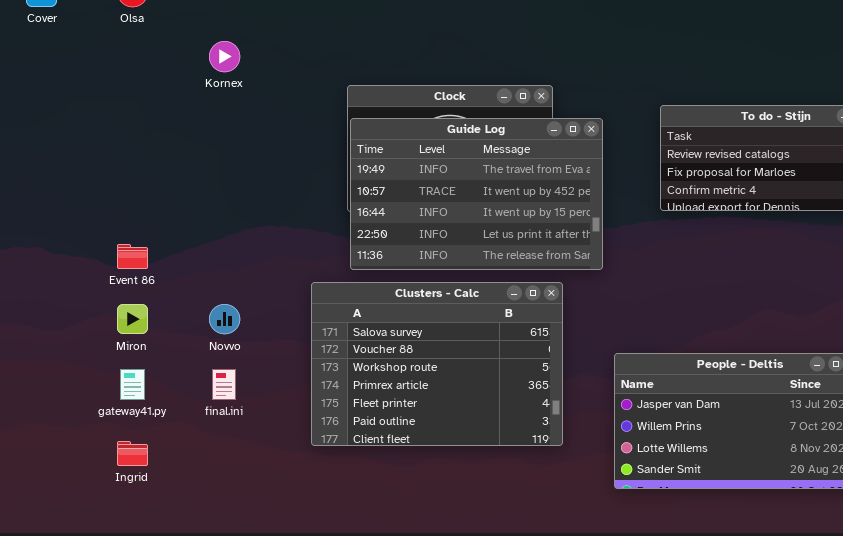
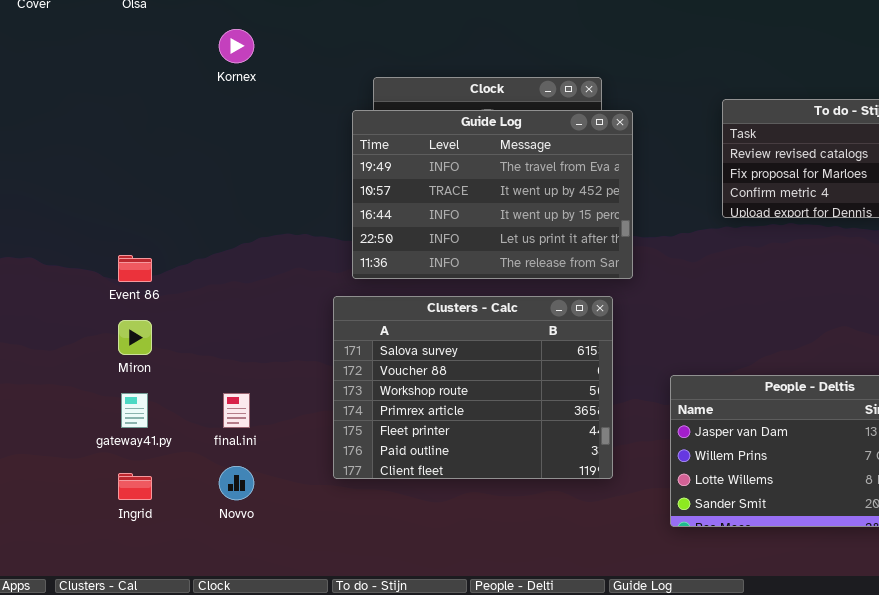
Guide Log: [350,118,603,270] -> [352,110,633,279], moved
Novvo: [209,304,240,334] -> [219,466,254,500], moved

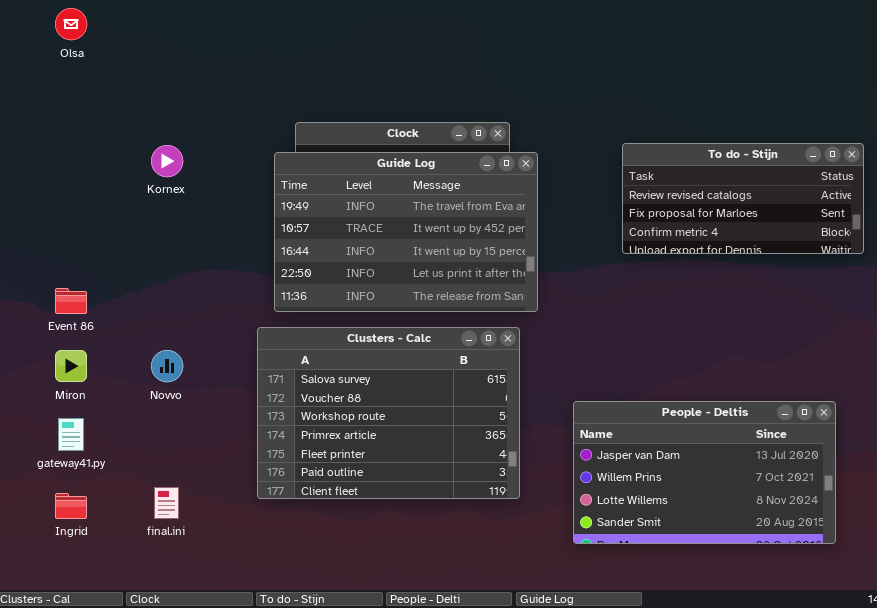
Kornex: [219,29,254,63] -> [151,145,183,177], moved
final.ini: [223,393,250,428] -> [154,487,179,519], moved
Novvo: [219,466,254,500] -> [151,350,183,382], moved

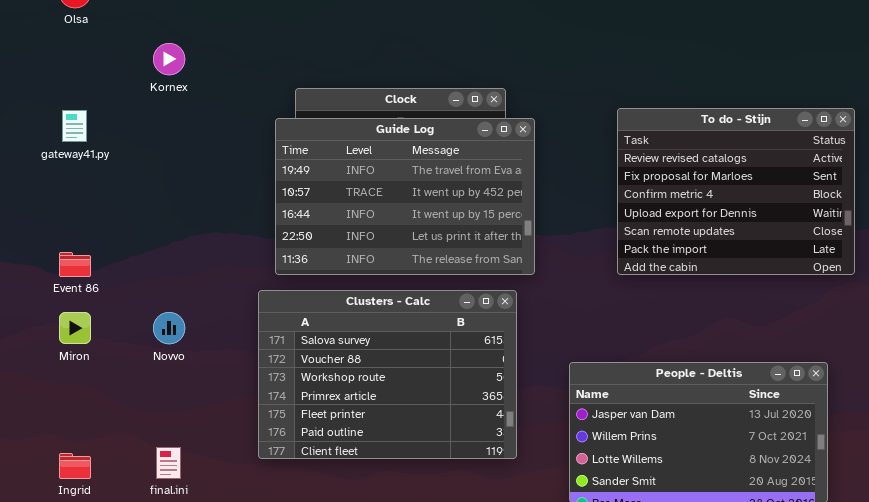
To do - Stijn: [622,143,864,254] -> [617,108,855,275], resized
Kornex: [151,145,183,177] -> [153,43,185,75], moved
gateway41.py: [58,418,84,451] -> [62,110,87,142], moved

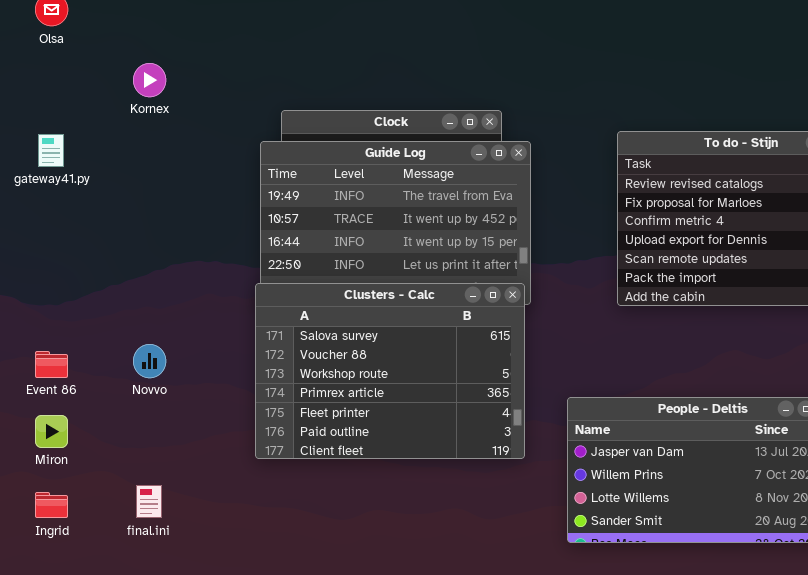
Event 86: [59,252,91,277] -> [35,351,68,378], moved
Clusters - Calc: [258,290,517,459] -> [255,283,525,459], moved
Miron: [59,312,91,344] -> [35,415,68,448], moved

